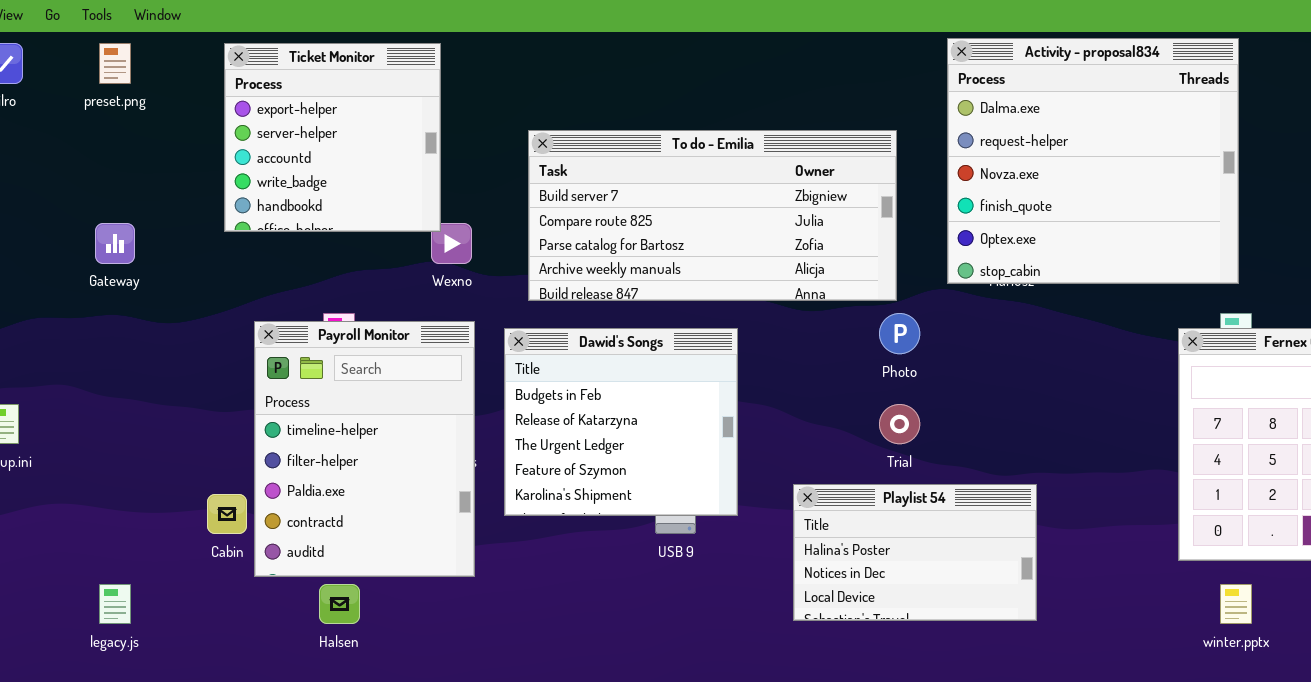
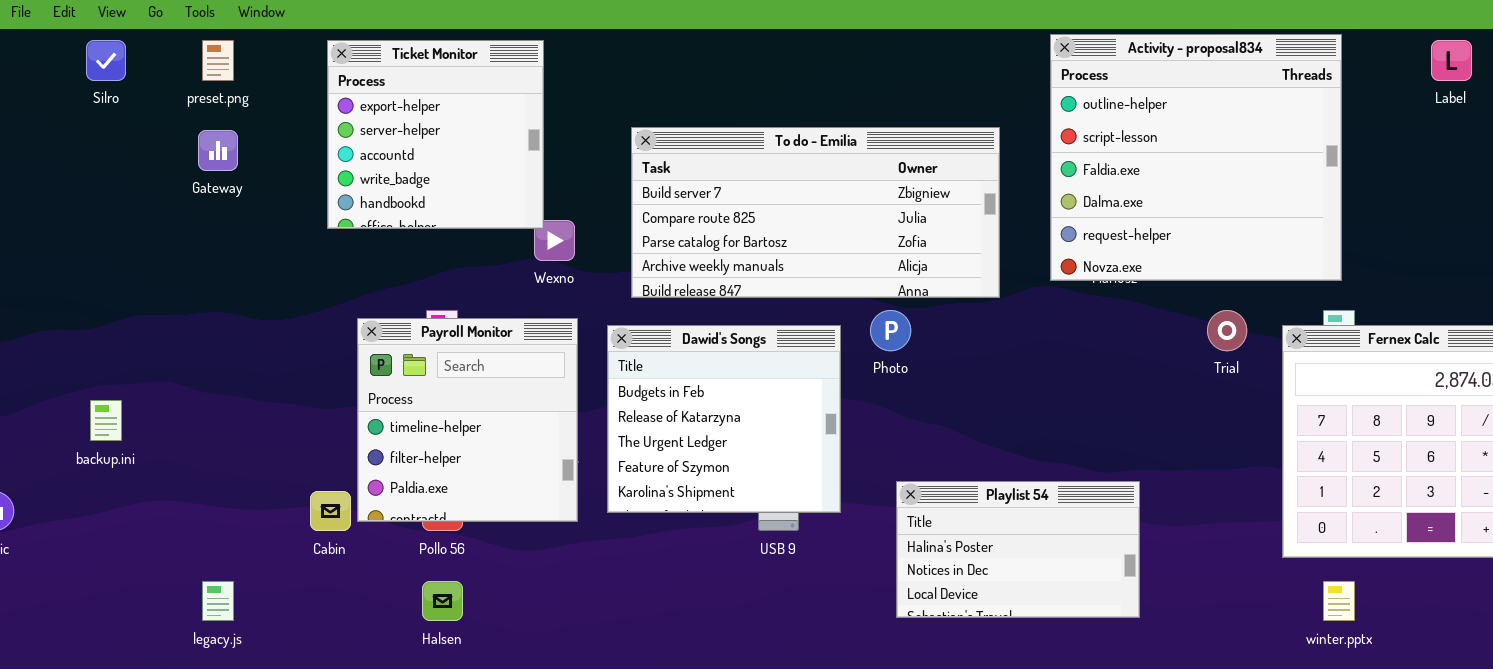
Activity - proposal834: [947,38,1239,284] -> [1050,34,1342,281], scrolled up 3 rows
Gateway: [95,223,135,264] -> [198,130,238,171], moved
Photo: [879,313,920,354] -> [870,310,911,351], moved
Payroll Monitor: [254,321,475,577] -> [357,318,578,522], resized
Trial: [879,404,920,444] -> [1207,310,1247,351], moved

